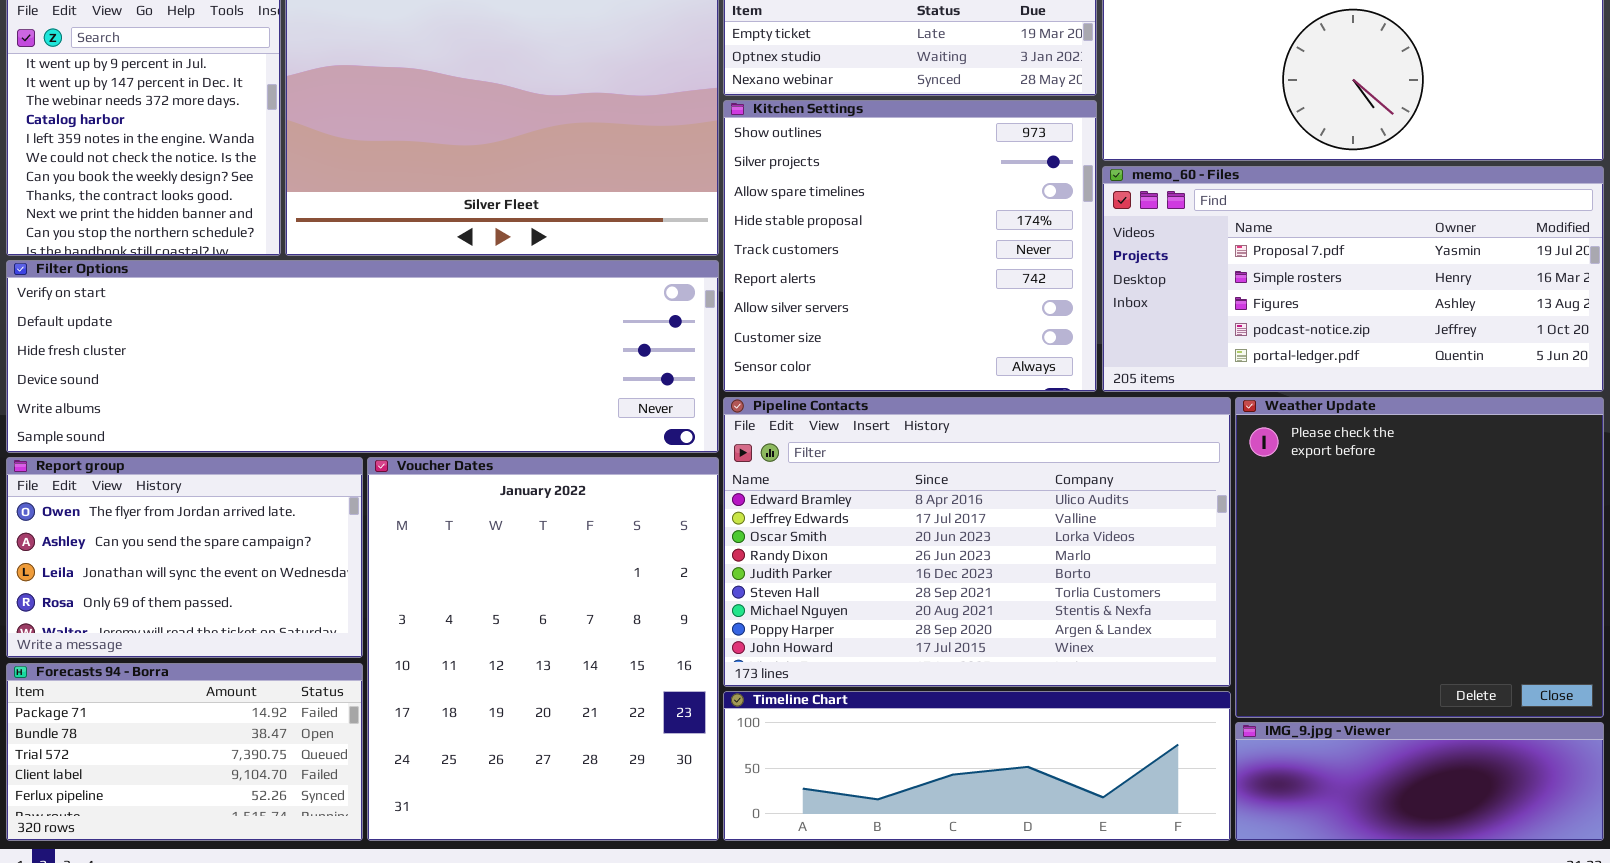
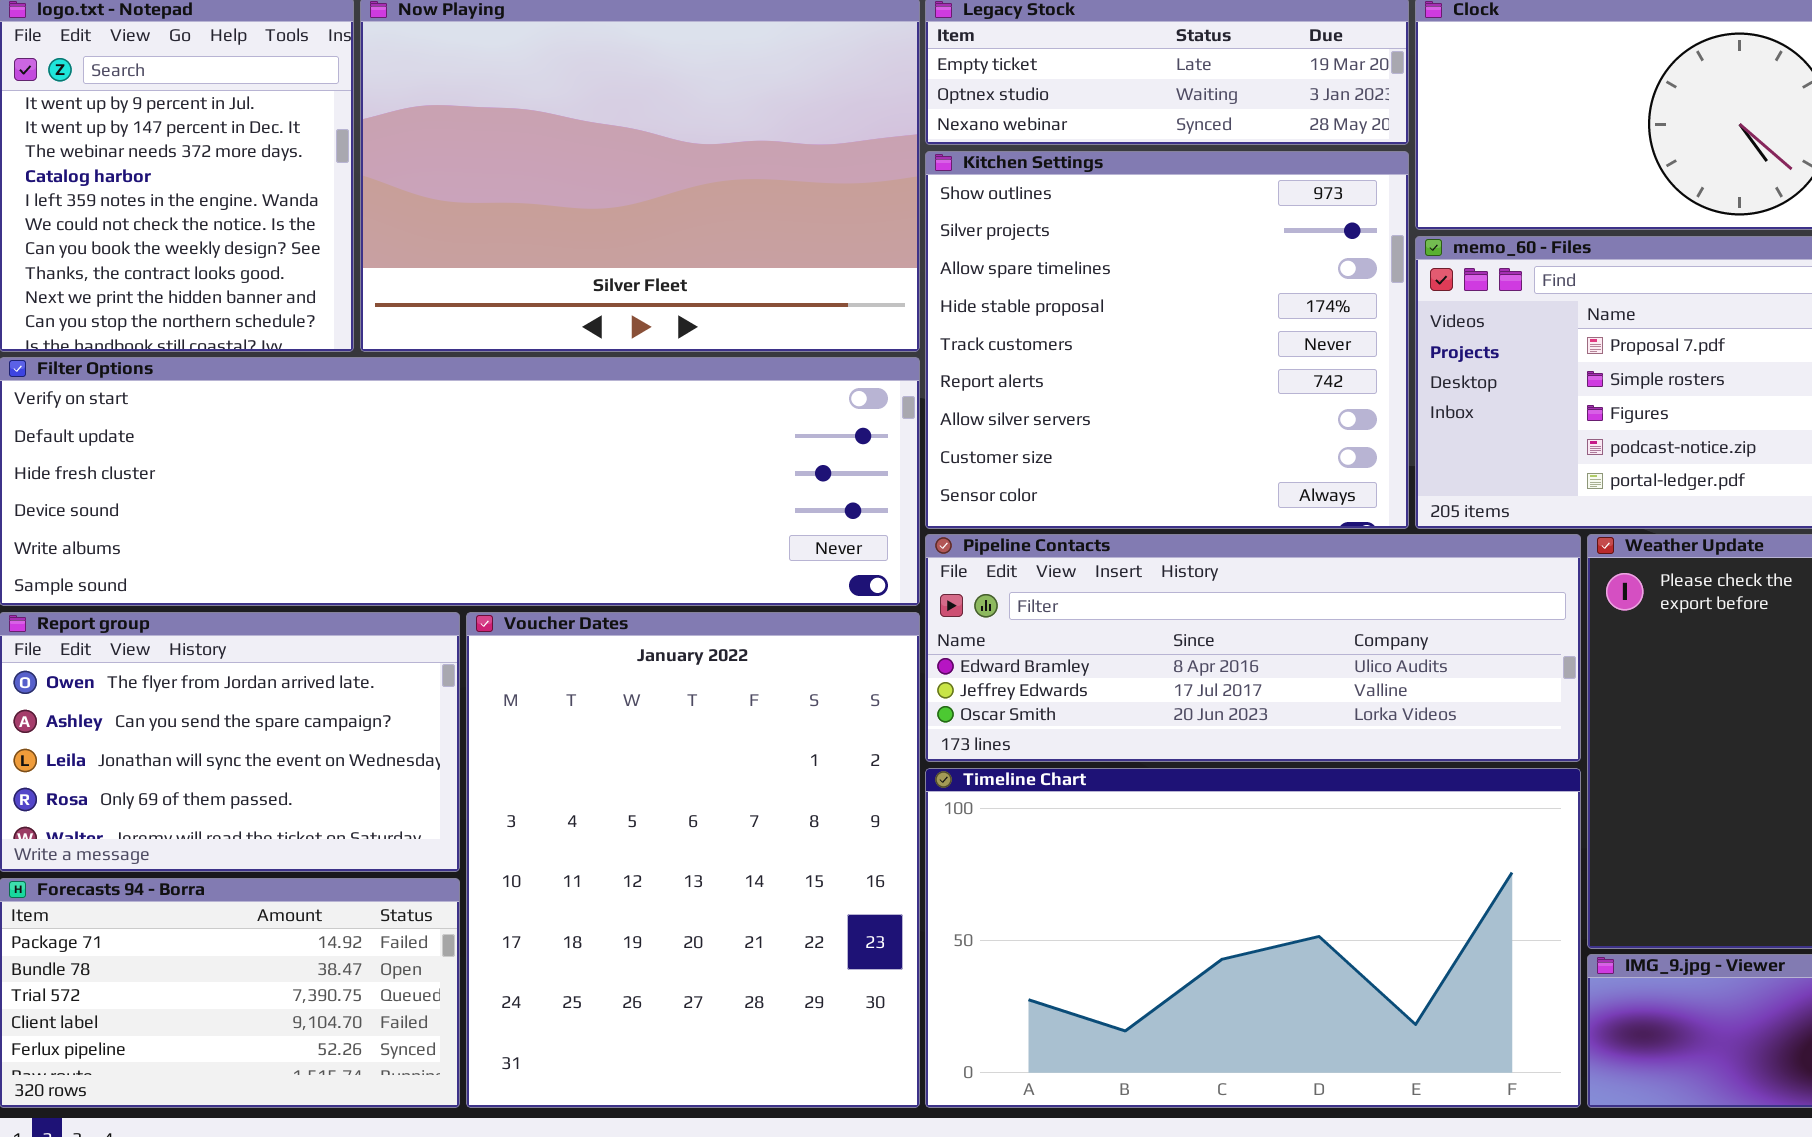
Pipeline Contacts: [723,397,1231,687] -> [925,534,1581,762], resized
Timeline Chart: [723,691,1231,841] -> [925,768,1581,1108], resized

